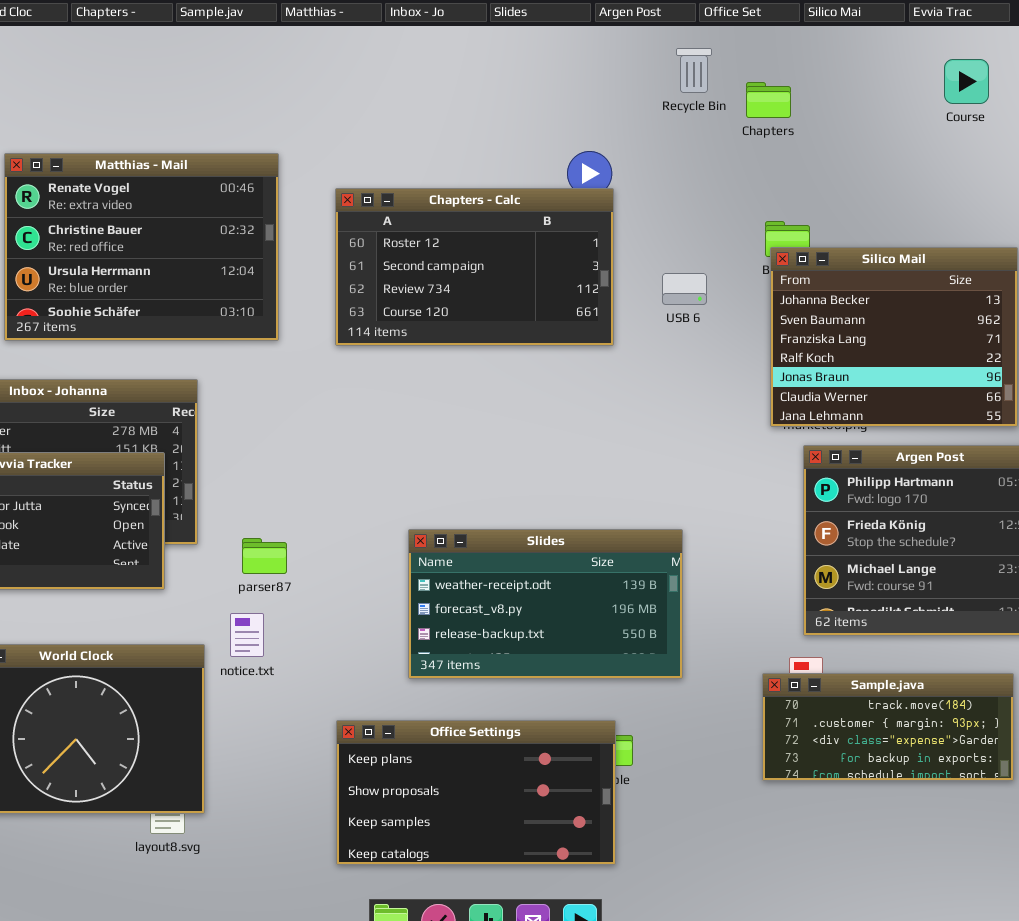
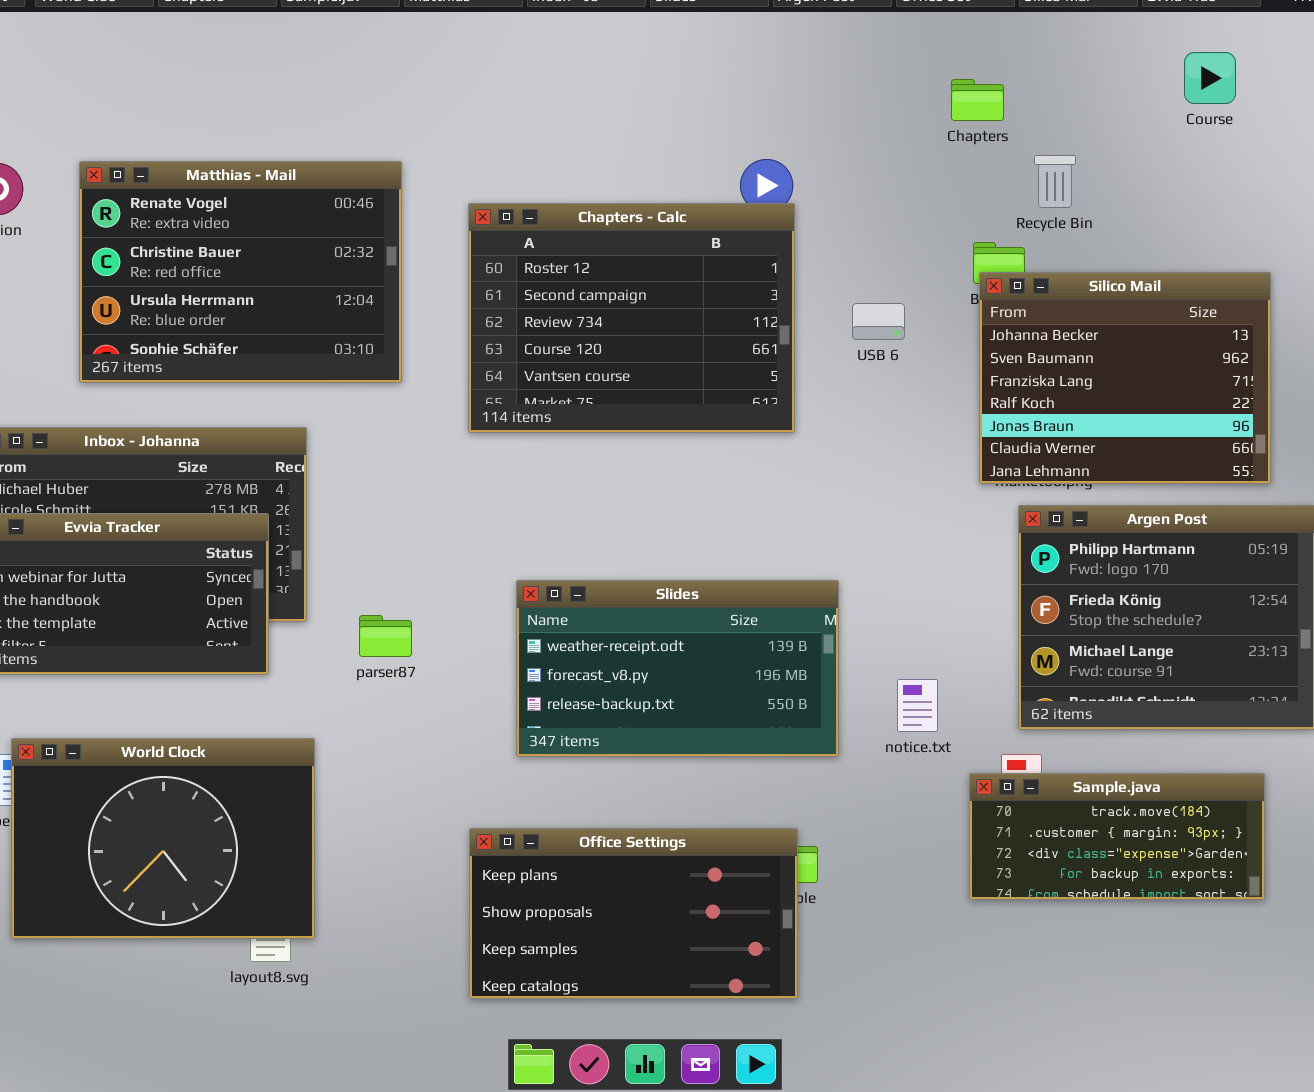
Recycle Bin: [676,48,712,93] -> [1034,155,1076,208], moved
Chapters - Calc: [335,188,614,346] -> [468,203,795,433], resized
Slides: [408,529,683,679] -> [516,580,839,757], moved
notice.txt: [230,613,264,657] -> [897,679,938,732], moved

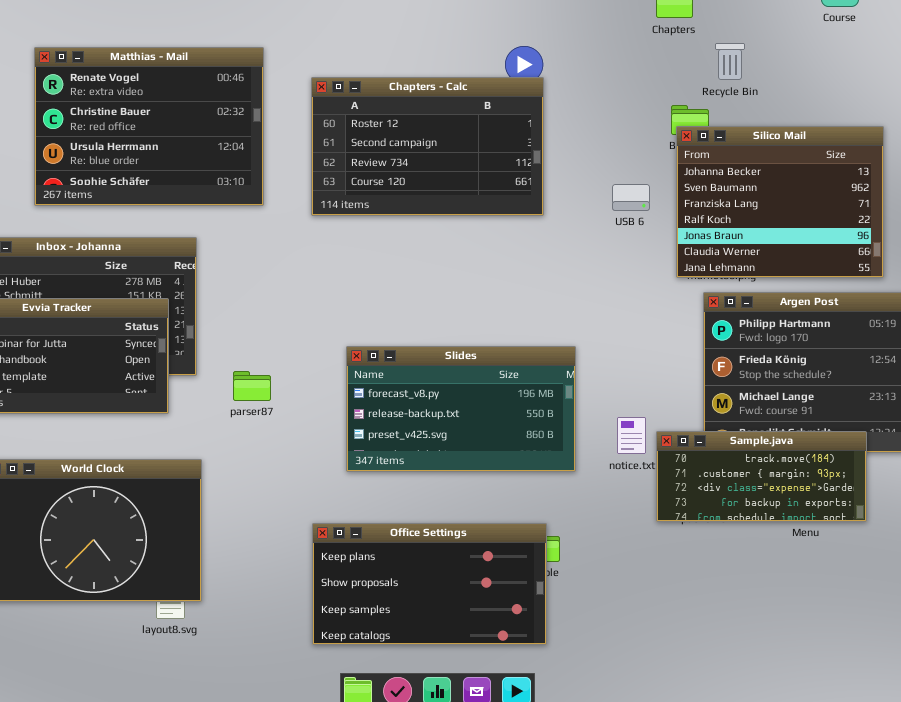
Chapters - Calc: [468,203,795,433] -> [311,77,544,216], resized
USB 6: [852,303,905,340] -> [612,184,650,211], moved
Slides: [516,580,839,757] -> [346,346,576,472], scrolled down 1 row
Sample.java: [969,773,1265,900] -> [656,431,867,522], moved

